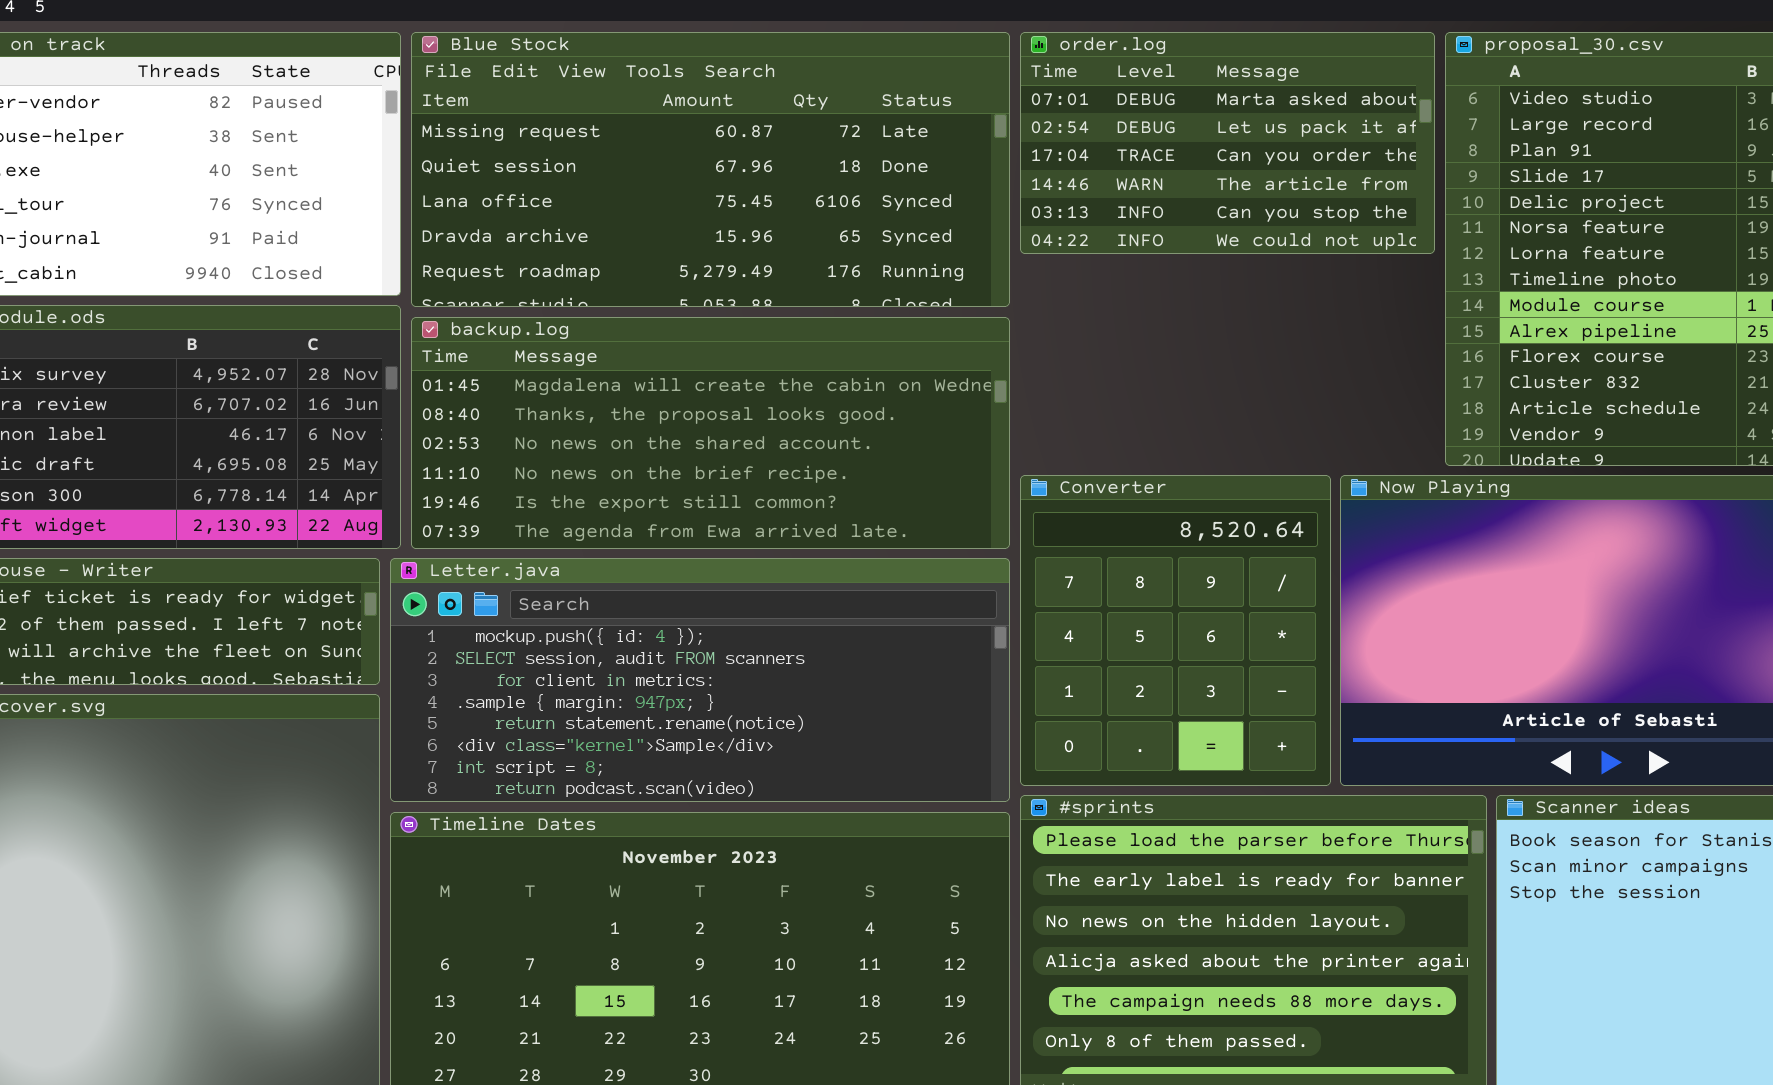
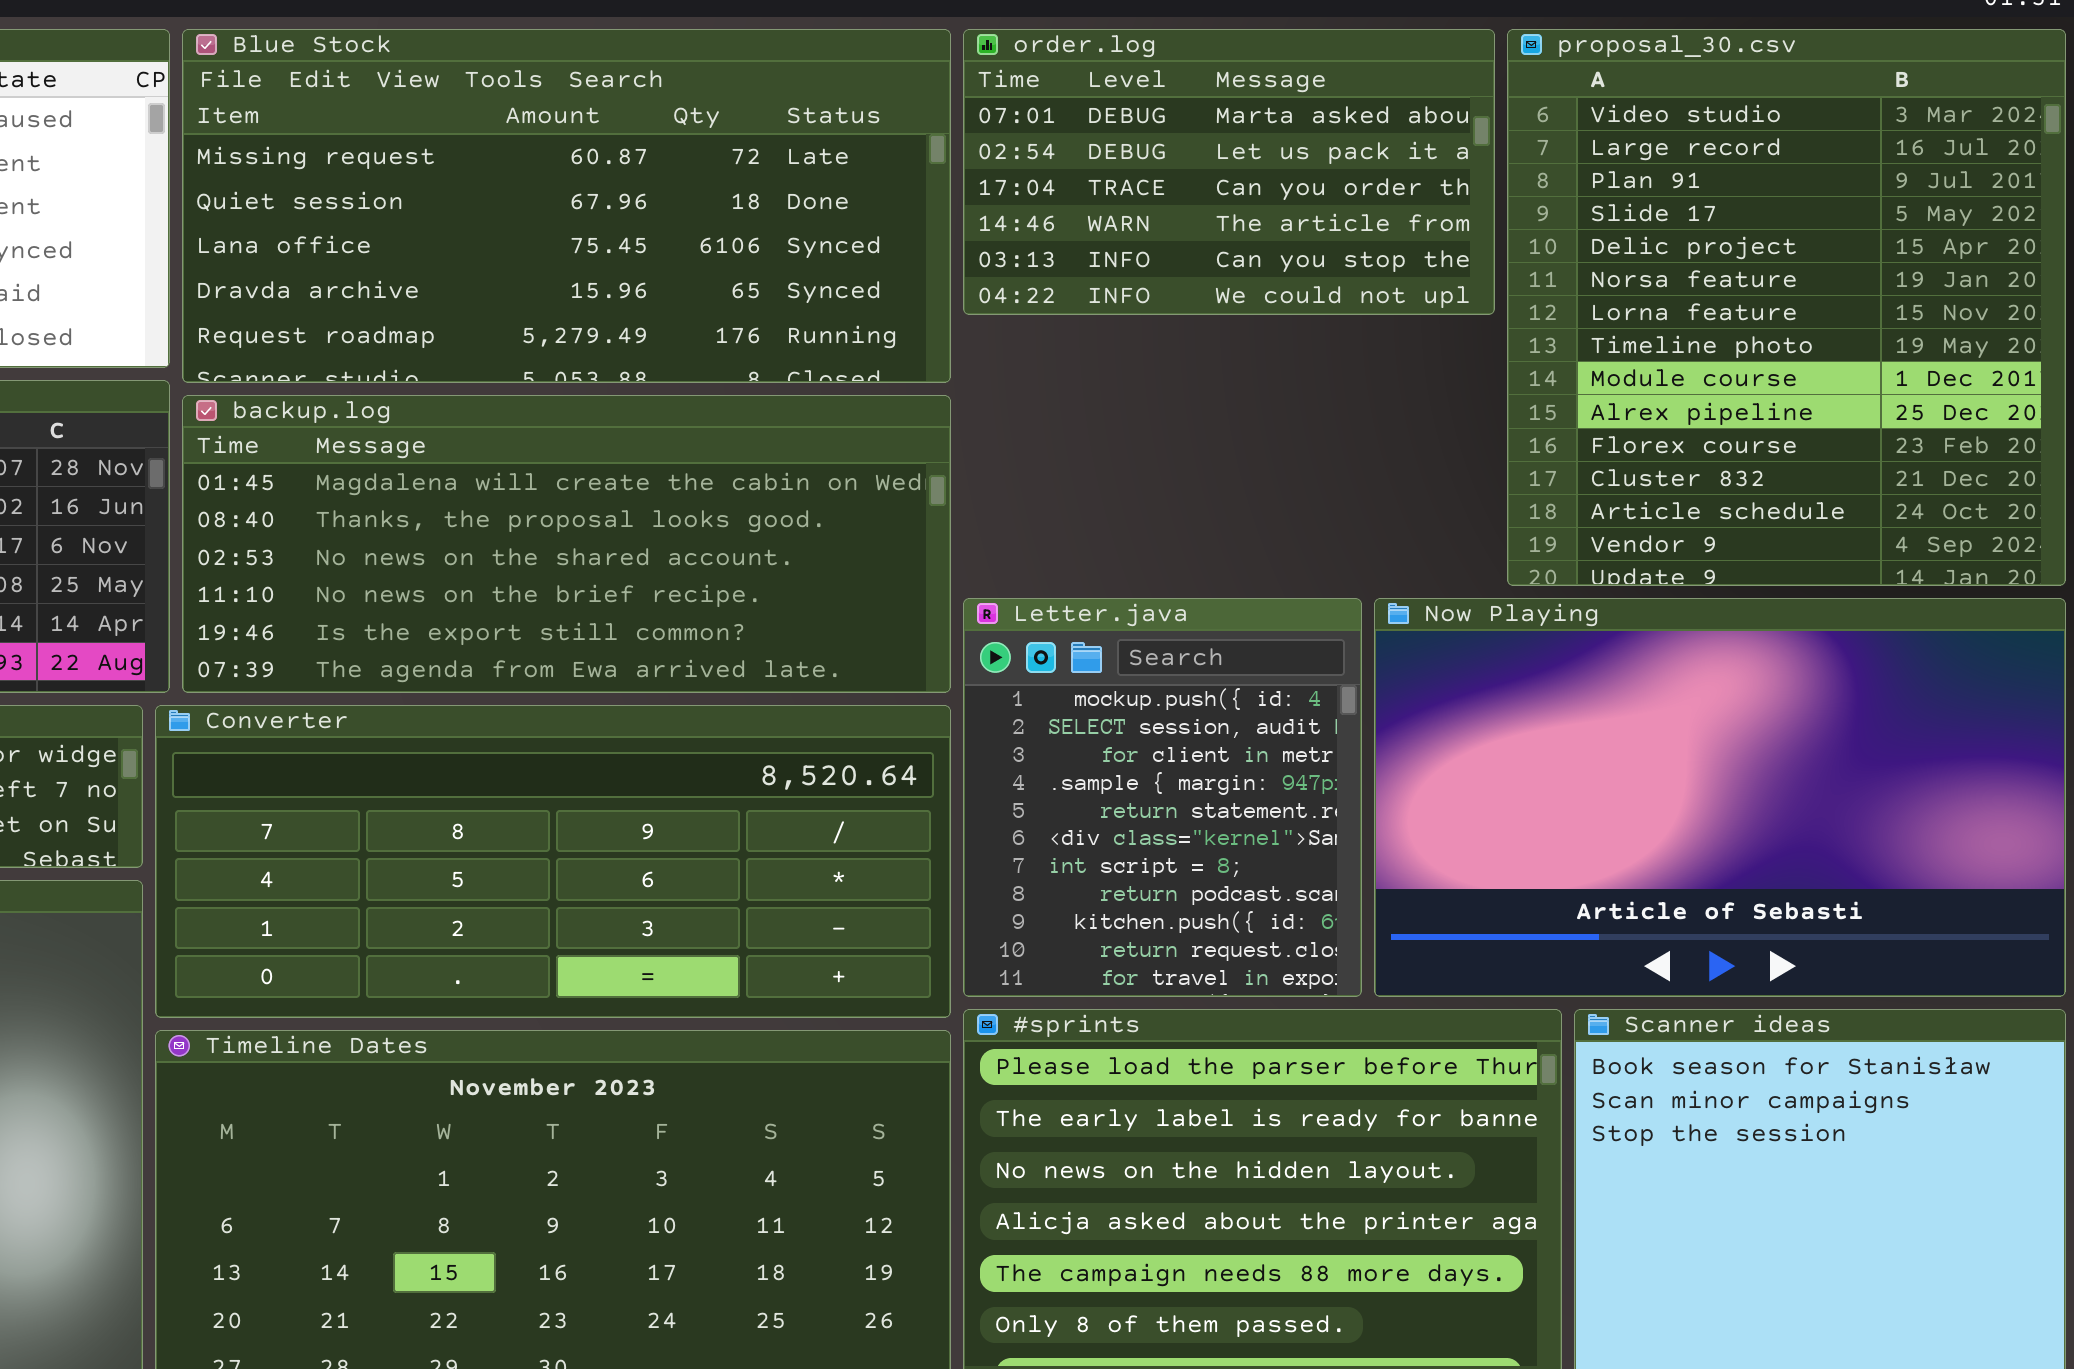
Converter: [1020,475,1331,786] -> [155,705,951,1018], moved, resized
Letter.java: [390,558,1010,802] -> [963,598,1362,997], moved, resized

